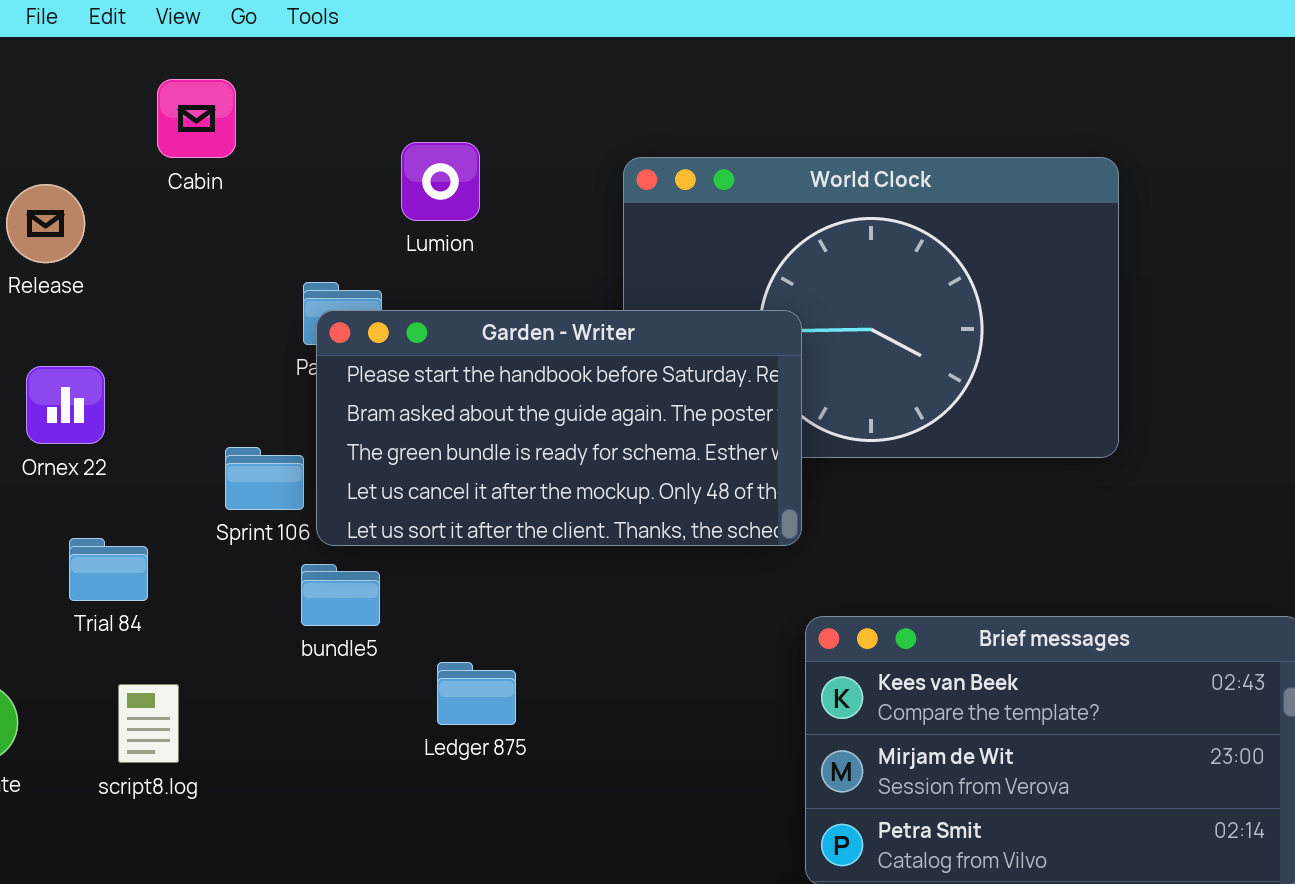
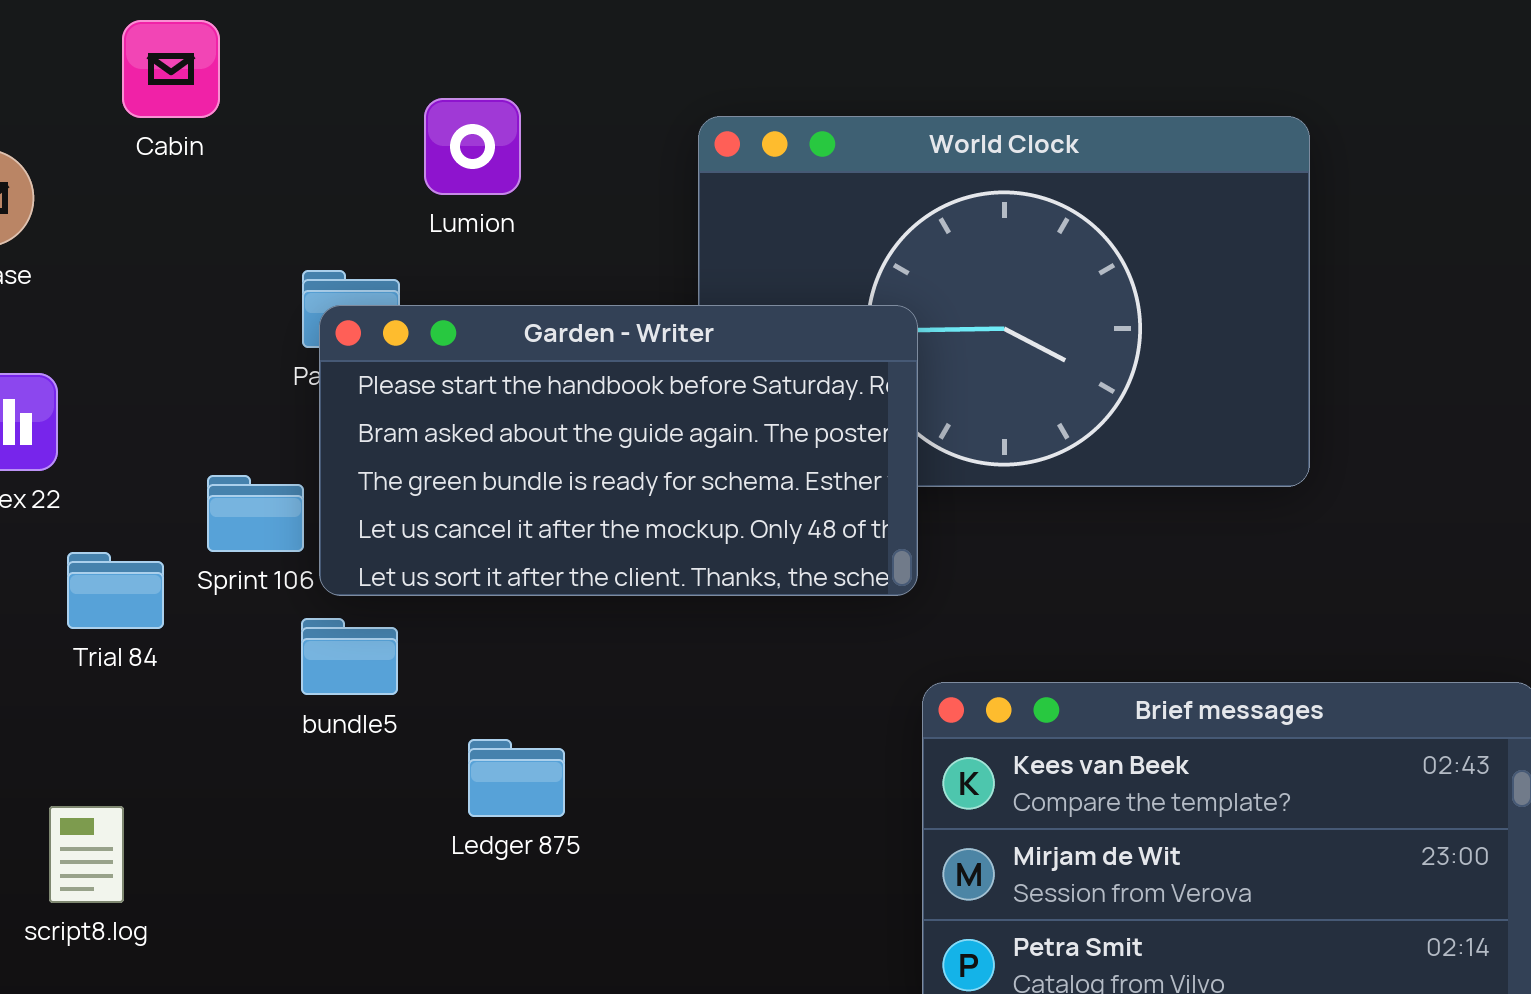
Trial 84: [69,538,148,601] -> [67,552,164,629], moved
script8.log: [118,684,179,763] -> [49,806,124,903], moved

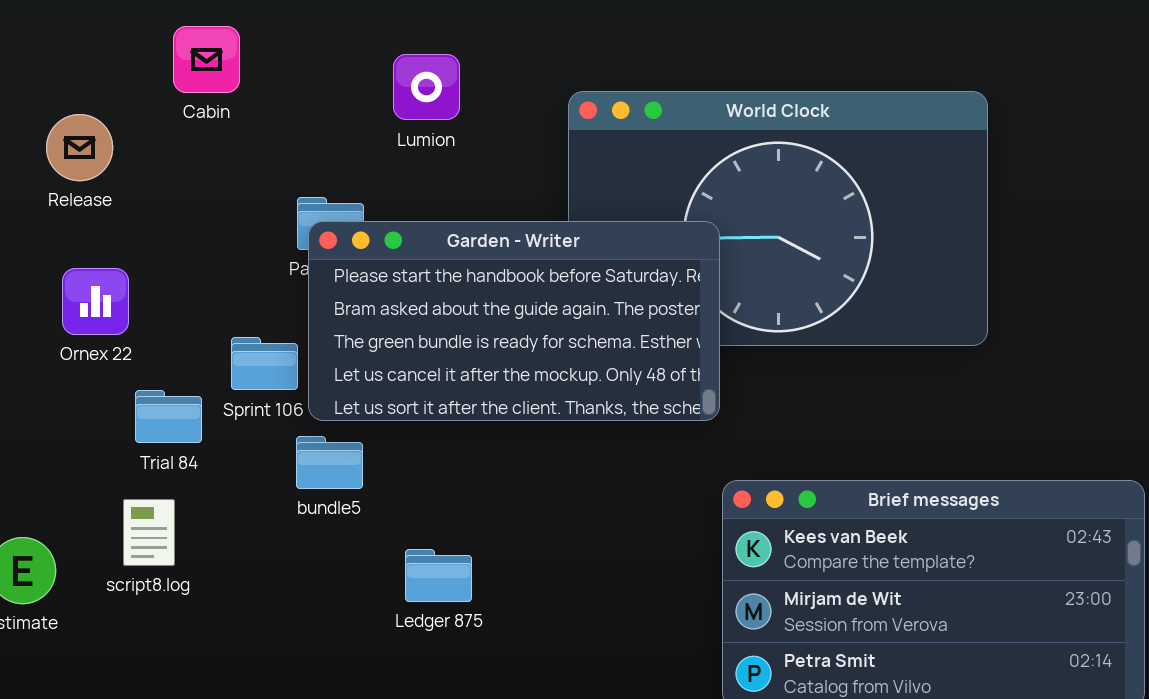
Lumion: [424,98,521,195] -> [393,54,460,120], moved
Ledger 875: [468,739,565,817] -> [405,549,472,602], moved
script8.log: [49,806,124,903] -> [123,499,175,566], moved

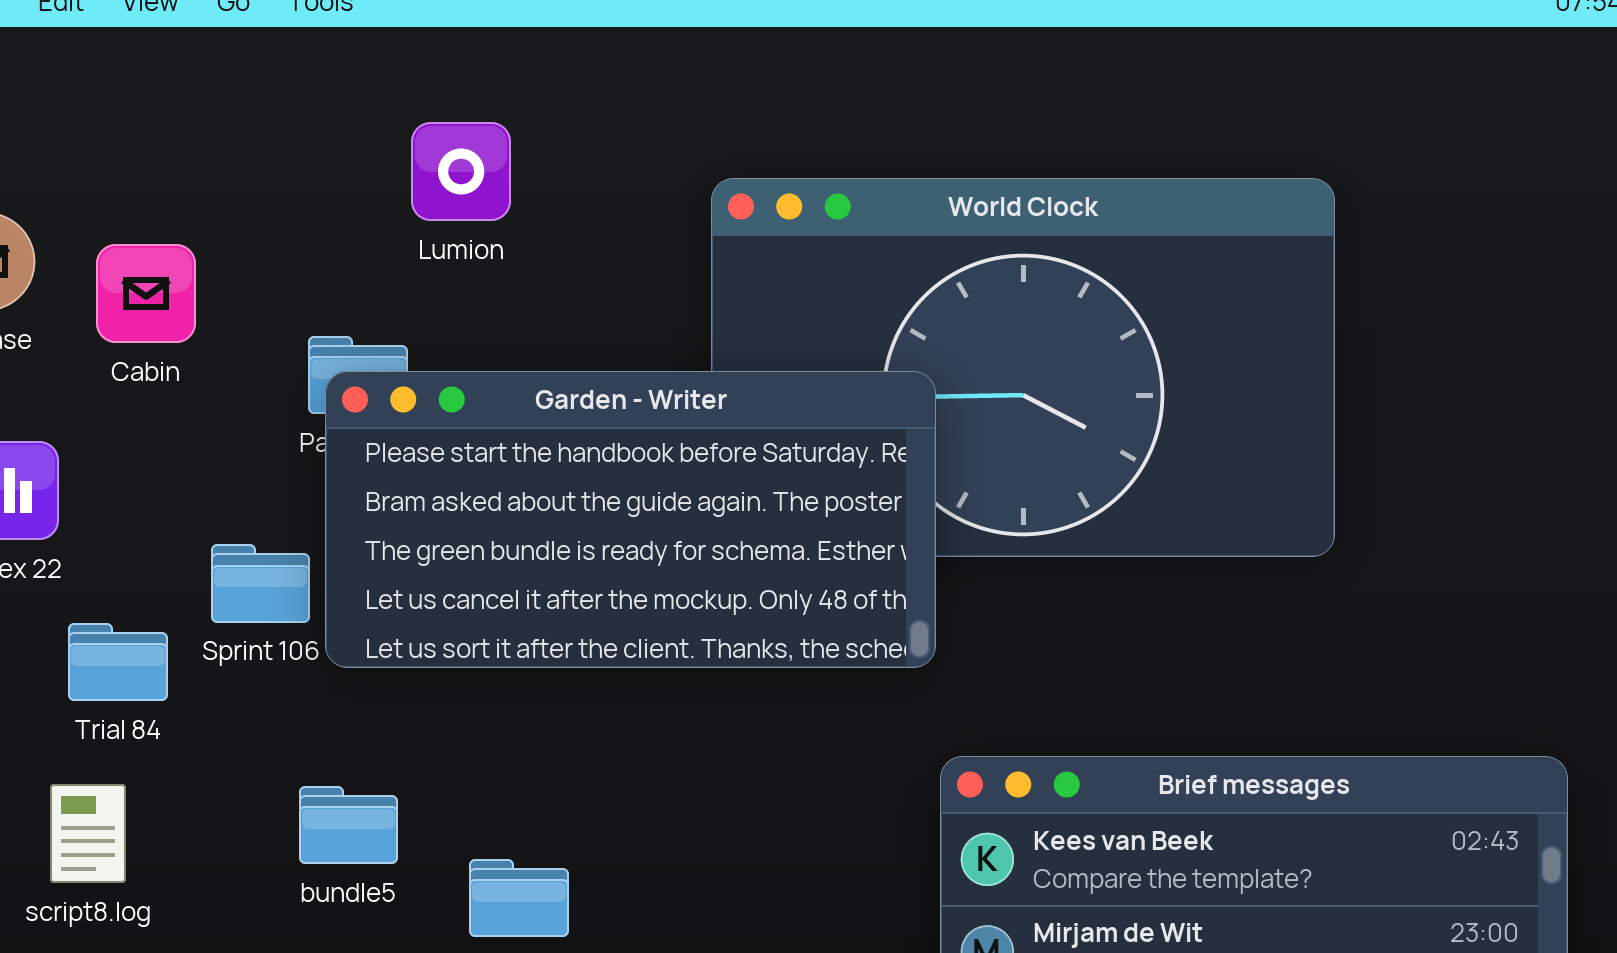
Cabin: [173,26,240,93] -> [96,244,196,343], moved
Lumion: [393,54,460,120] -> [411,122,511,221], moved
bundle5: [296,436,363,489] -> [299,786,398,864], moved

